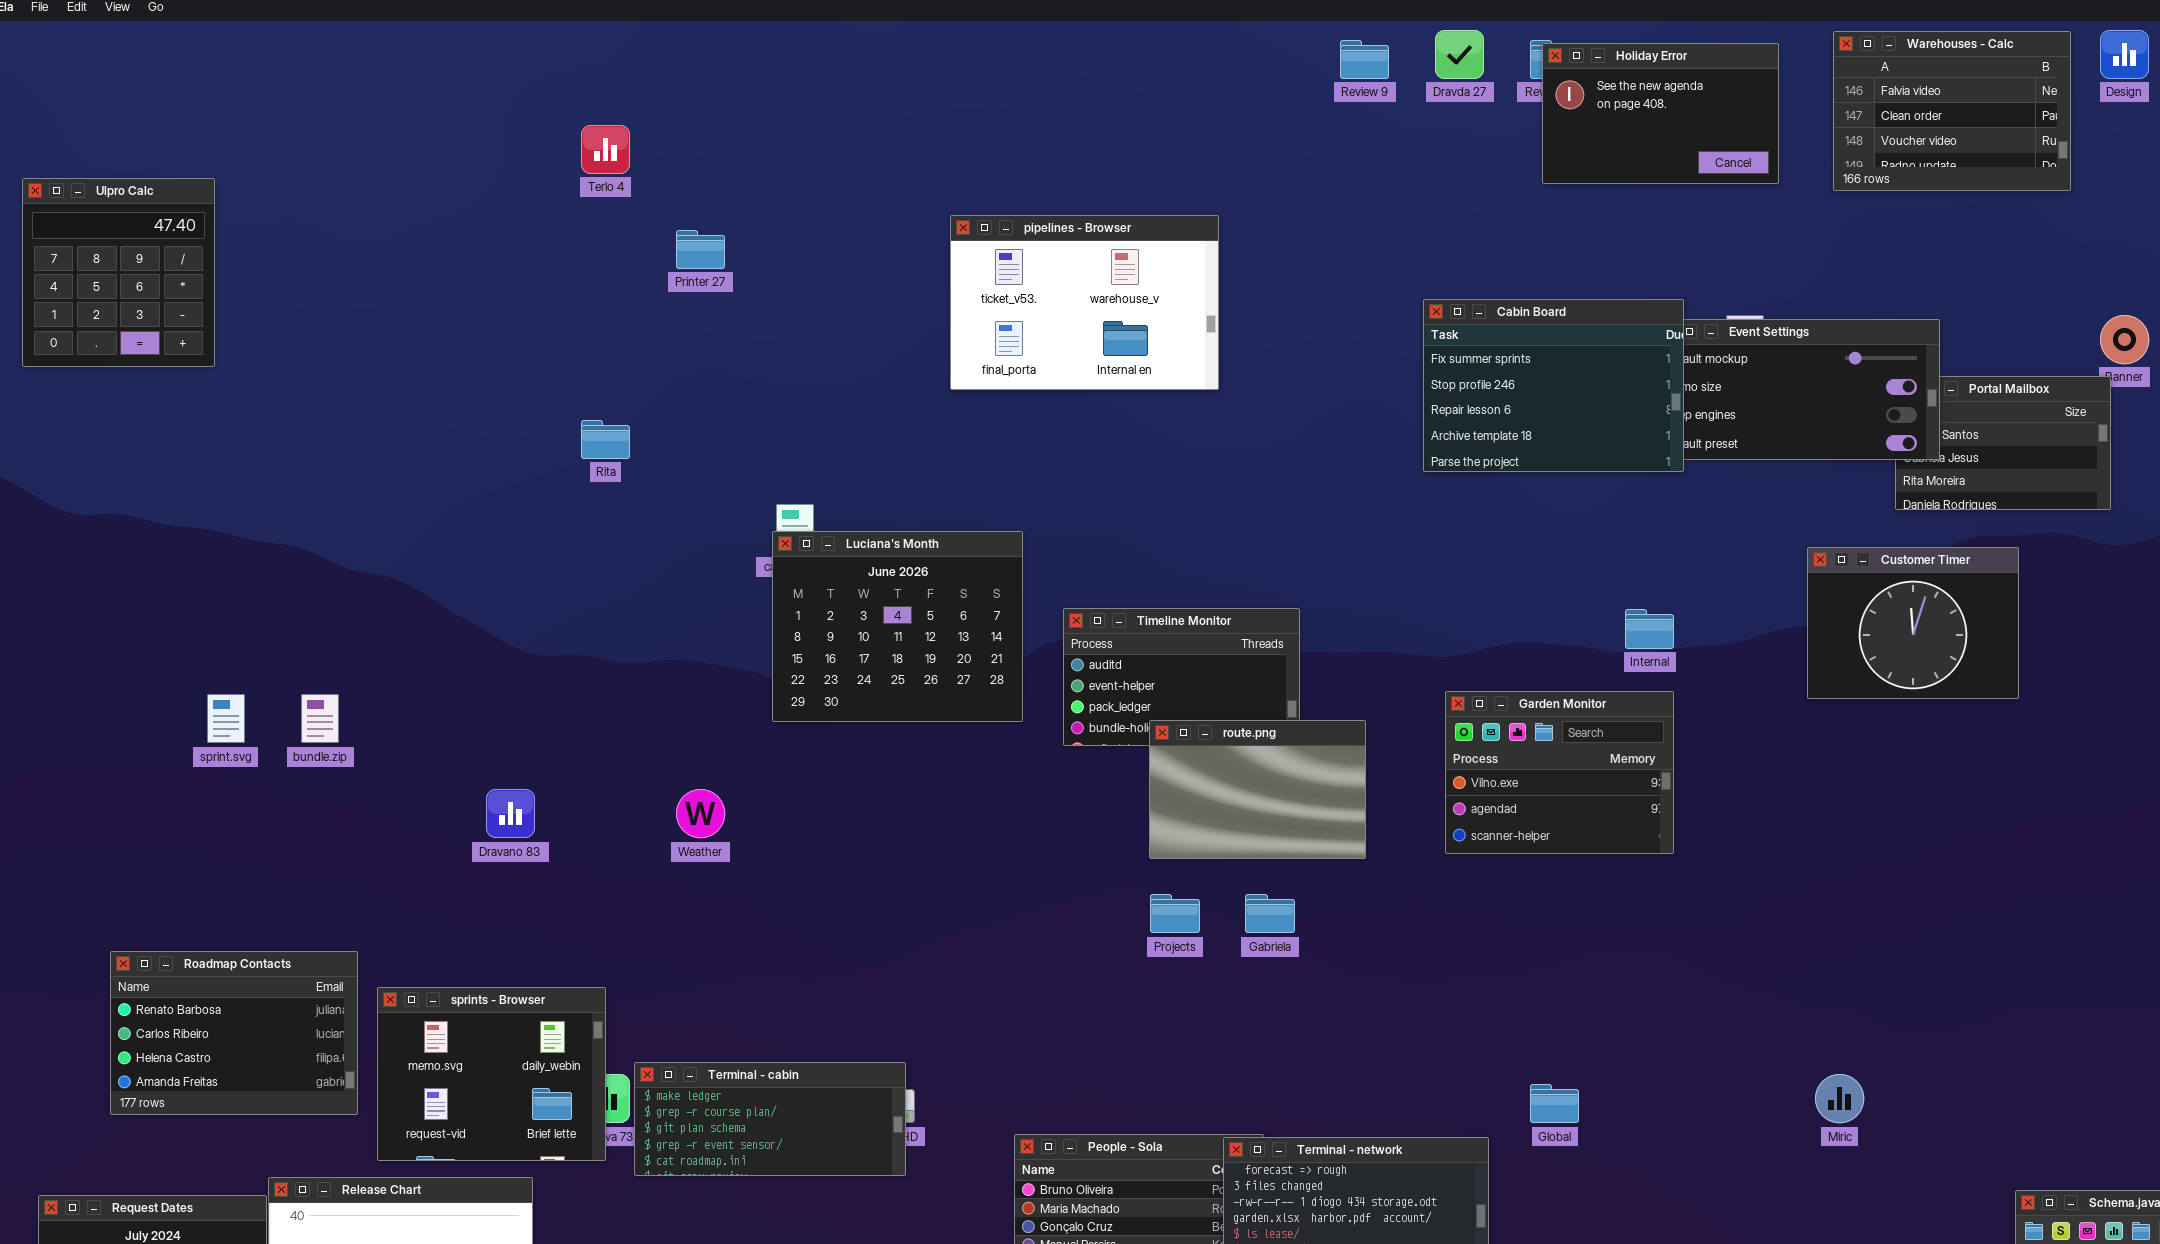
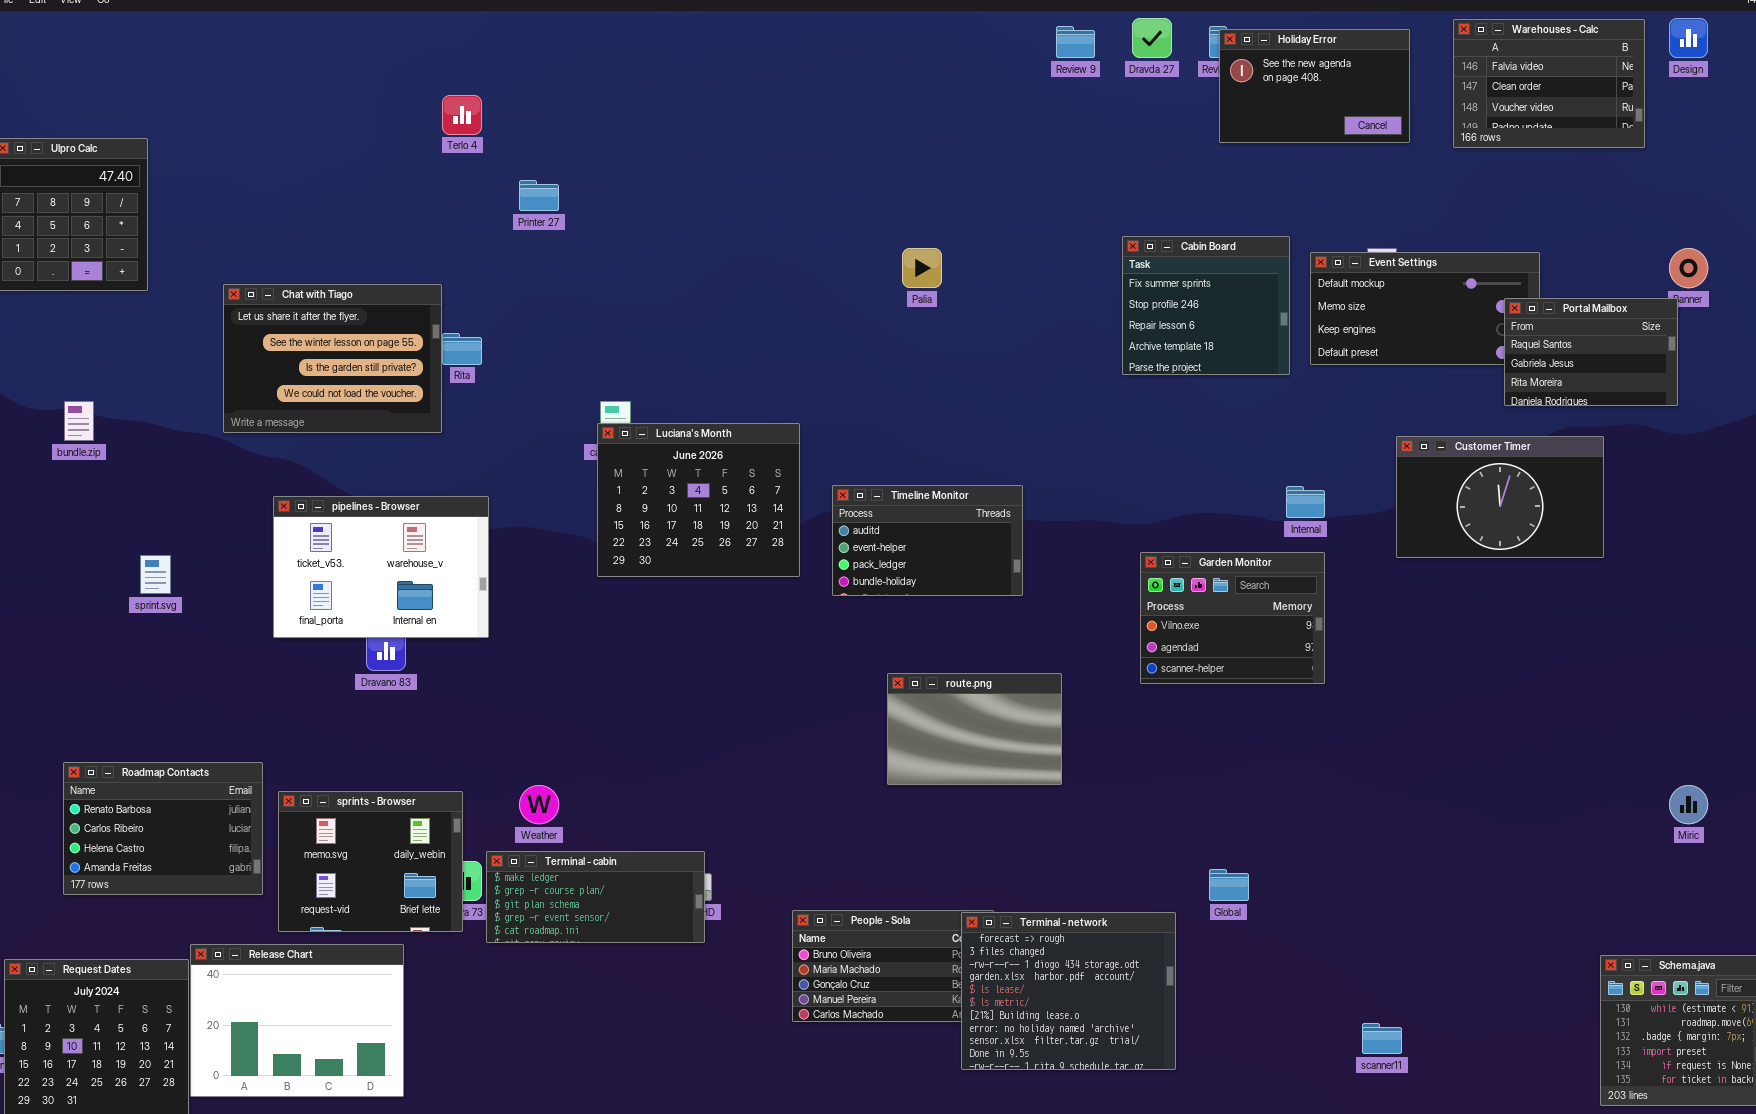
pipelines - Browser: [950,215,1219,390] -> [273,496,489,638], moved
Cabin Board: [1423,299,1684,472] -> [1122,236,1290,375], resized
Chat with Tiago: none -> [223,284,442,433], opened
Portal Mailbox: [1895,376,2111,510] -> [1504,298,1678,406], raised
Customer Timer: [1807,547,2019,699] -> [1396,436,1604,558], resized
bundle.zip: [301,694,339,743] -> [64,401,94,441], moved
route.png: [1149,720,1366,859] -> [887,673,1062,785], moved
Weather: [676,789,725,838] -> [519,785,559,824], moved
Miric: [1815,1074,1864,1123] -> [1669,785,1708,824], moved

